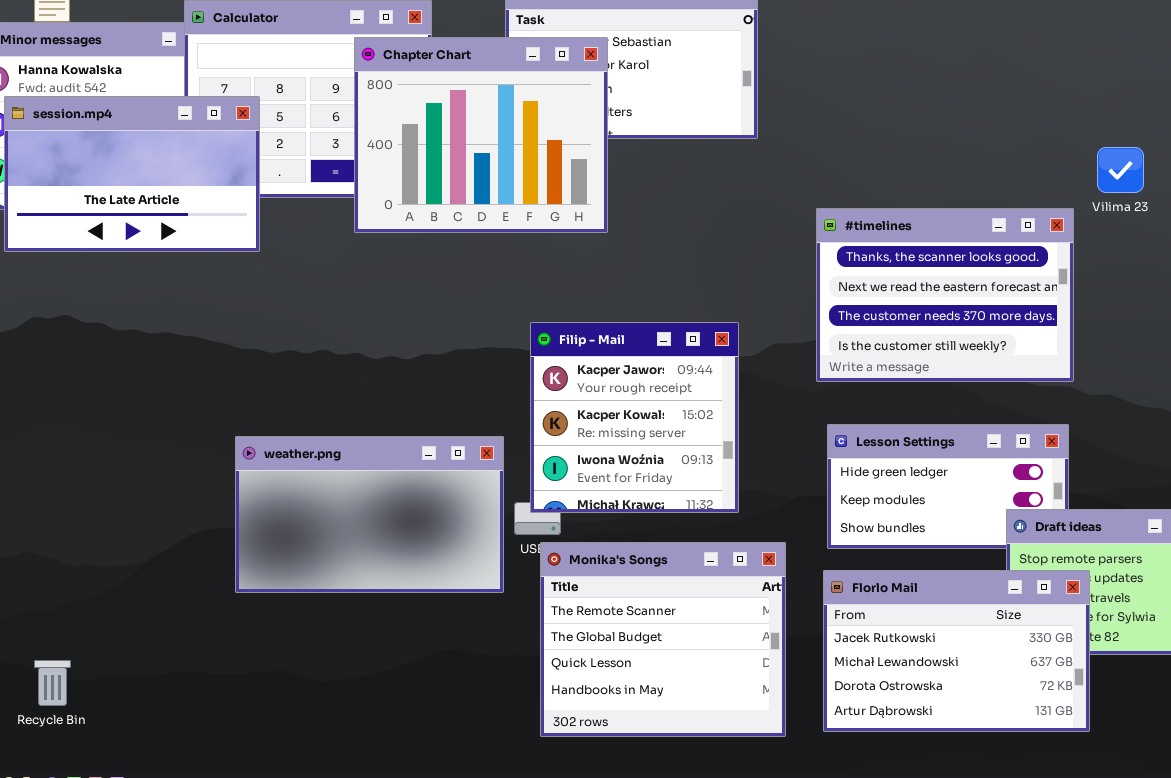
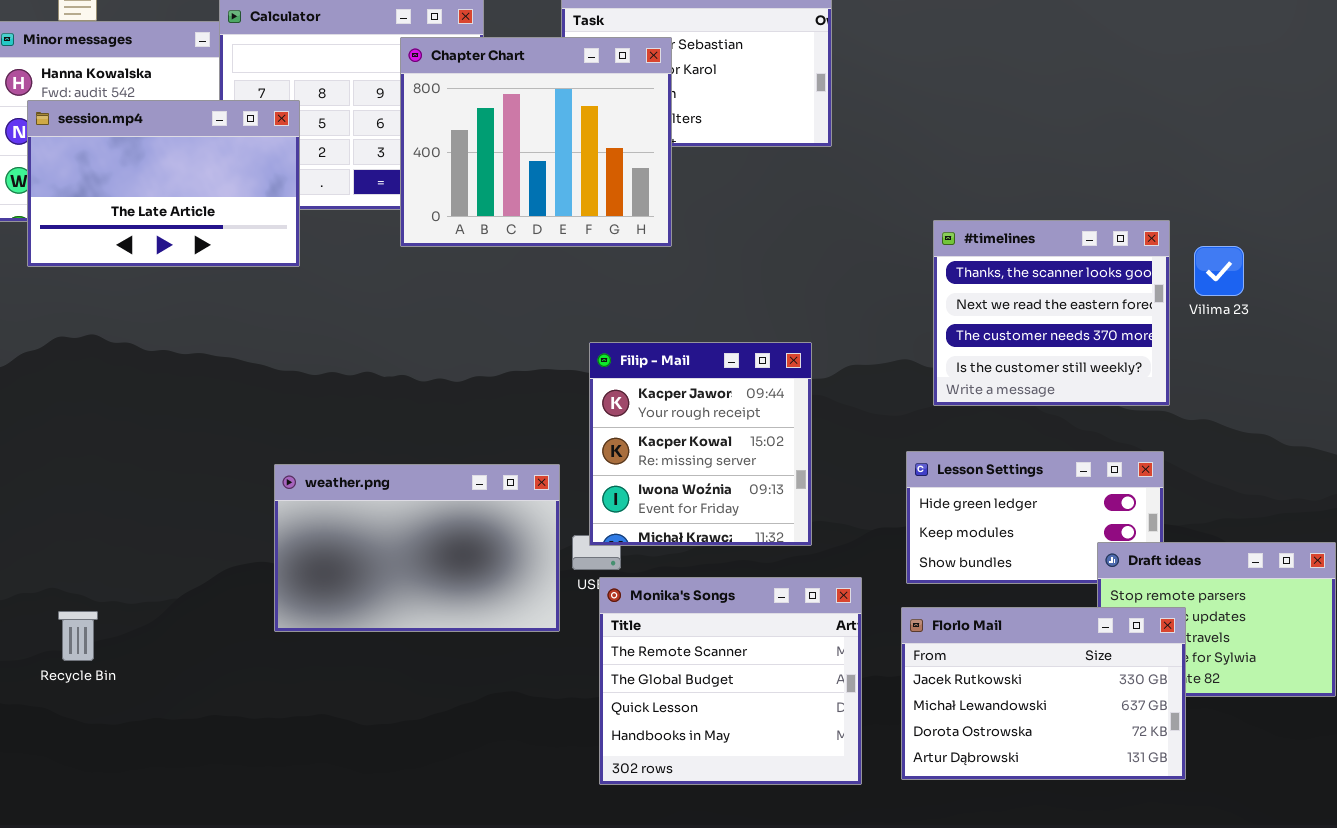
Vilima 23: [1097,147,1144,193] -> [1194,246,1244,296], moved
#timelines: [816,208,1074,382] -> [933,220,1170,406], resized
Recycle Bin: [34,660,71,706] -> [58,611,98,661], moved

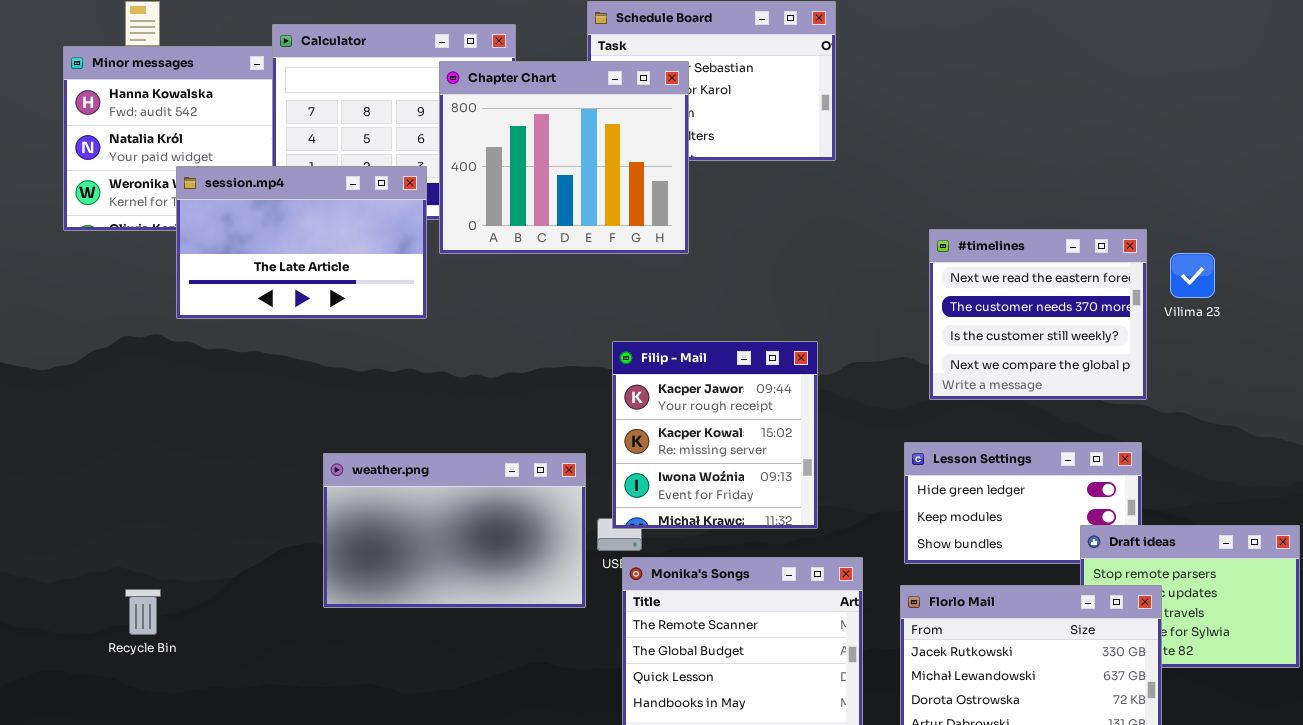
session.mp4: [27,100,300,267] -> [176,166,427,319], moved
#timelines: [933,220,1170,406] -> [929,229,1147,400], scrolled down 1 row

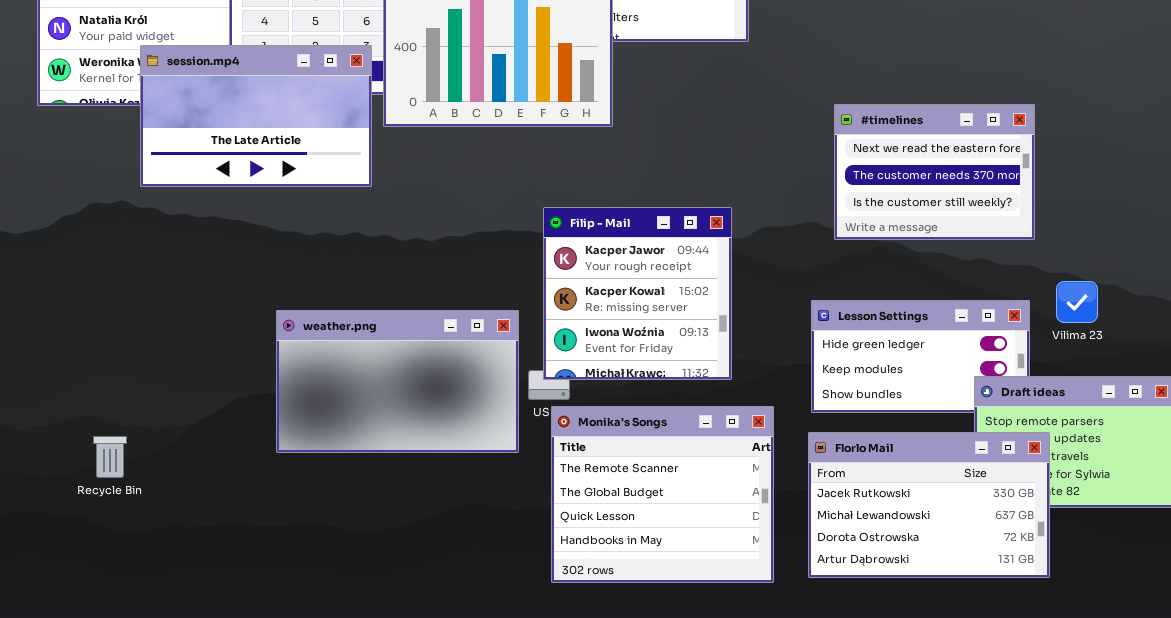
#timelines: [929,229,1147,400] -> [834,104,1035,240], resized
Vilima 23: [1170,253,1215,298] -> [1056,281,1098,323], moved

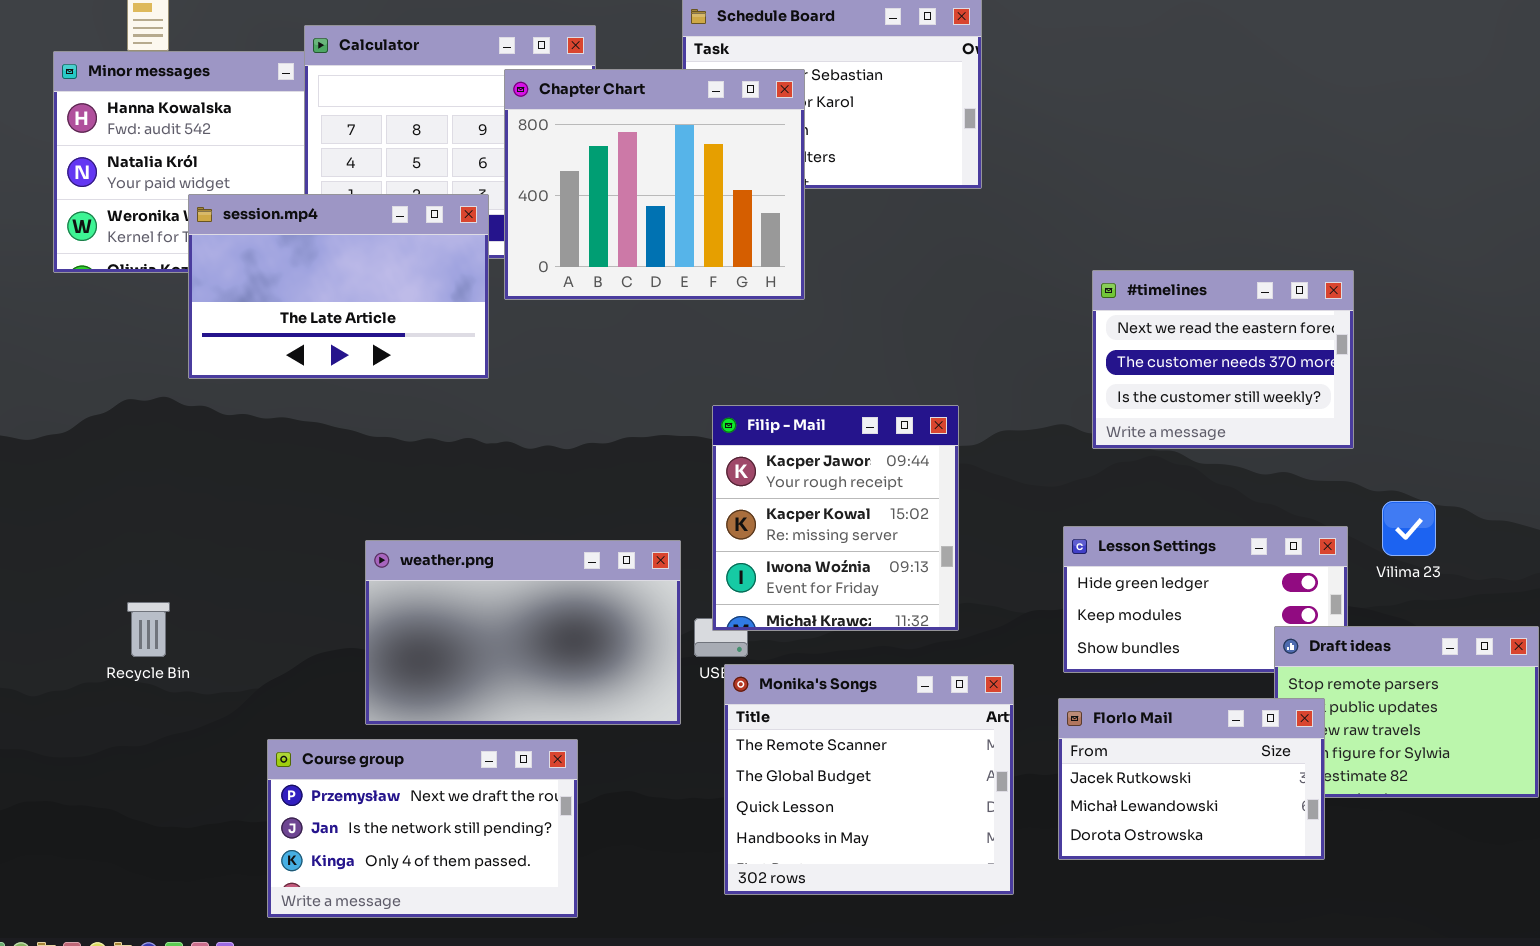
Florlo Mail: [808,432,1050,578] -> [1058,698,1325,860], resized
Recycle Bin: [93,436,127,478] -> [127,602,170,657], moved
Course group: none -> [267,739,578,918], opened

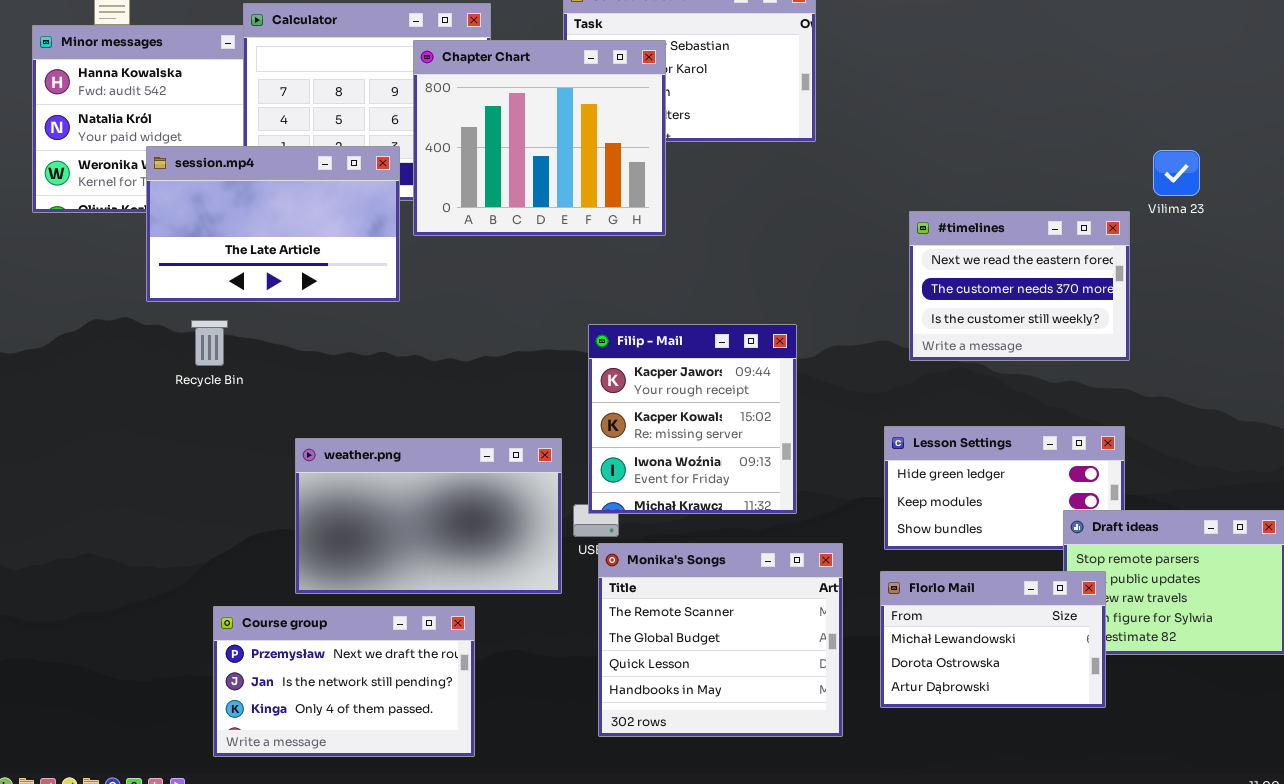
Vilima 23: [1382,501,1436,556] -> [1153,150,1200,196], moved
Recycle Bin: [127,602,170,657] -> [191,320,228,366], moved
Florlo Mail: [1058,698,1325,860] -> [880,571,1106,708], scrolled down 1 row

